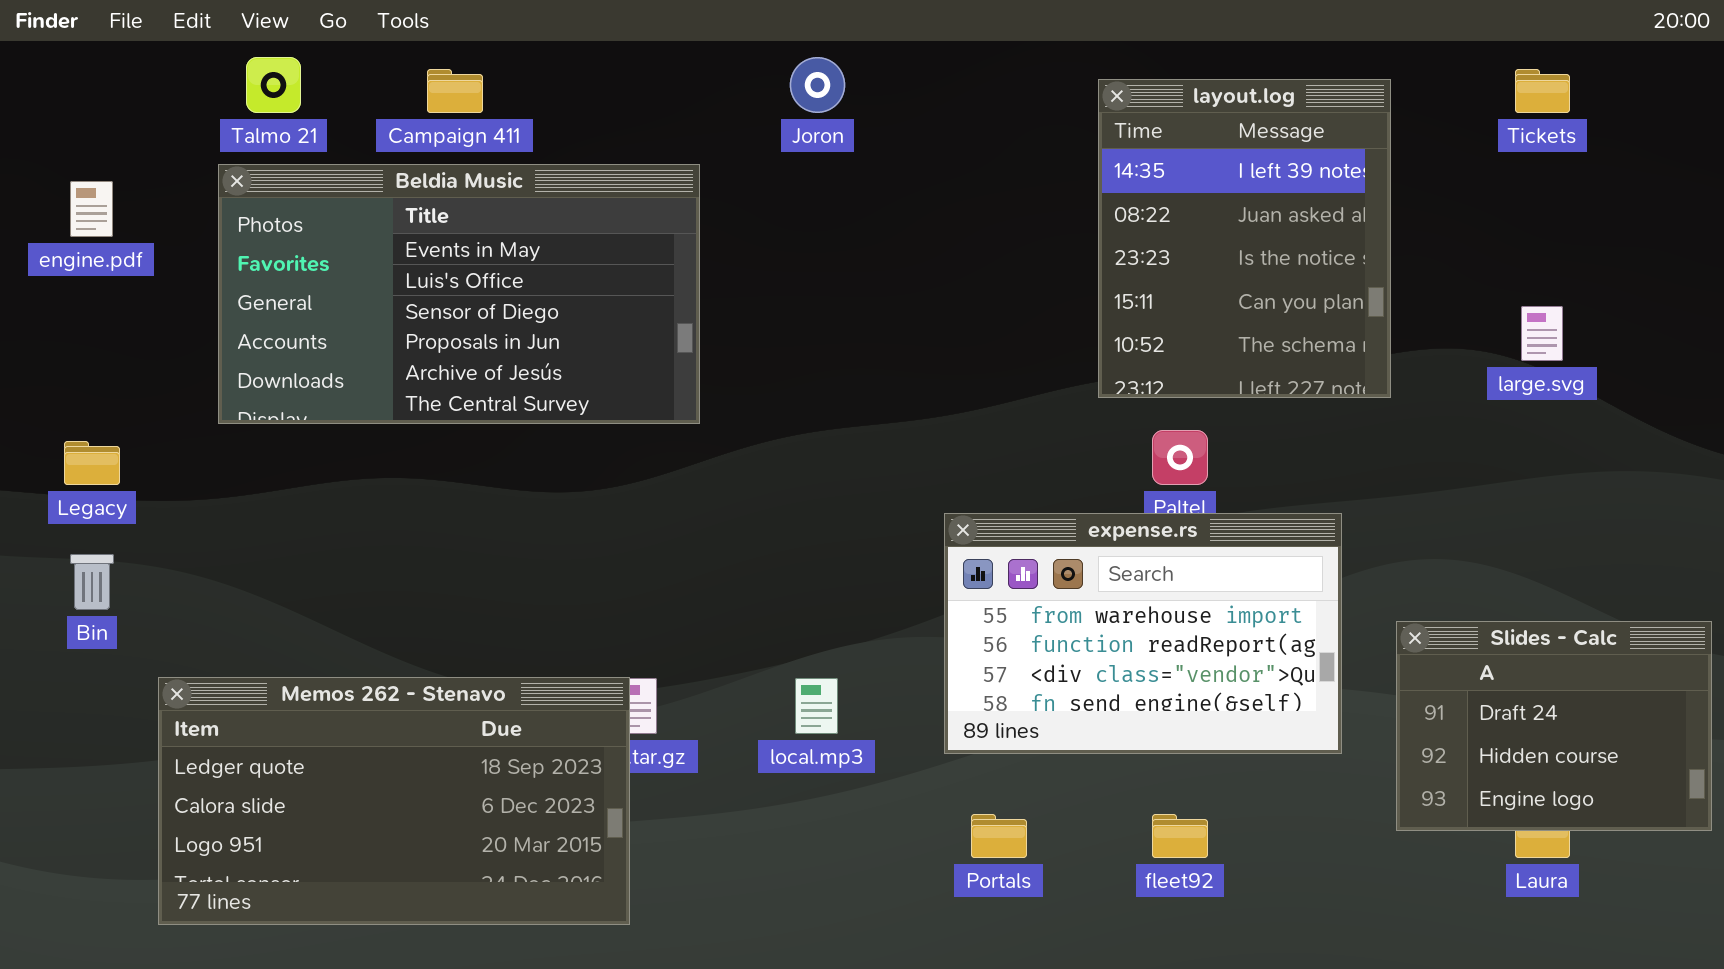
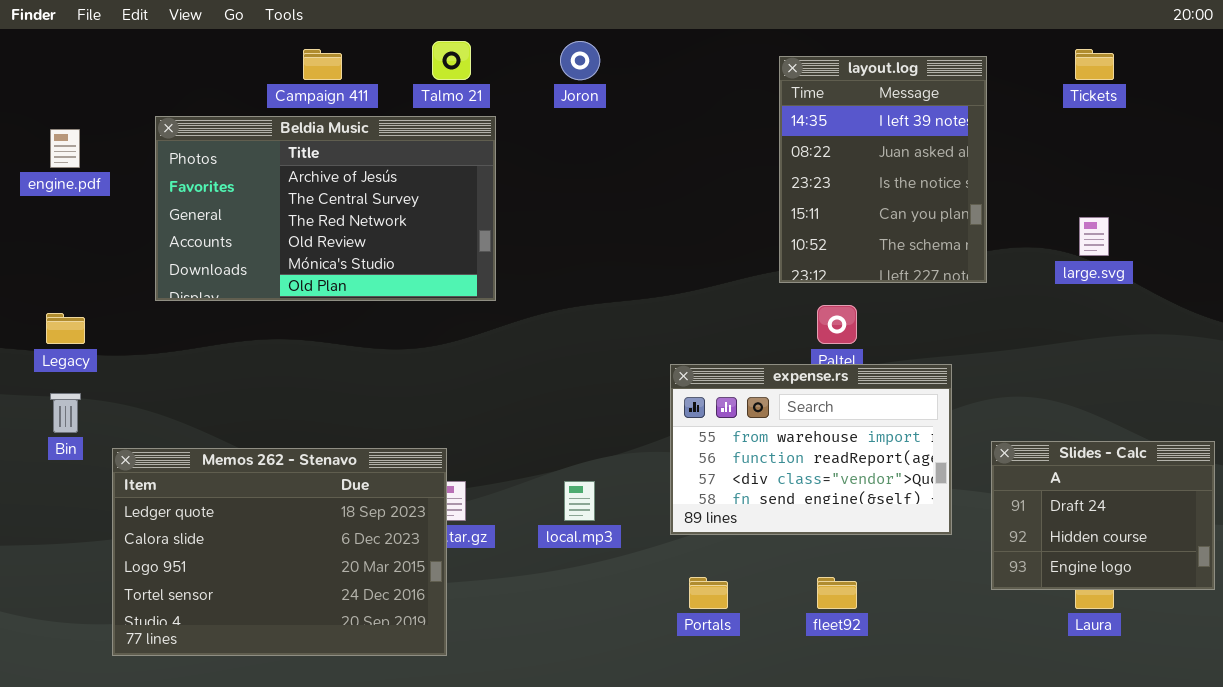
Talmo 21: [246,57,301,113] -> [432,41,471,80], moved
Beldia Music: [218,164,700,424] -> [155,116,496,301], scrolled down 4 rows
Memos 262 - Stenavo: [158,677,630,925] -> [112,448,447,656], resized

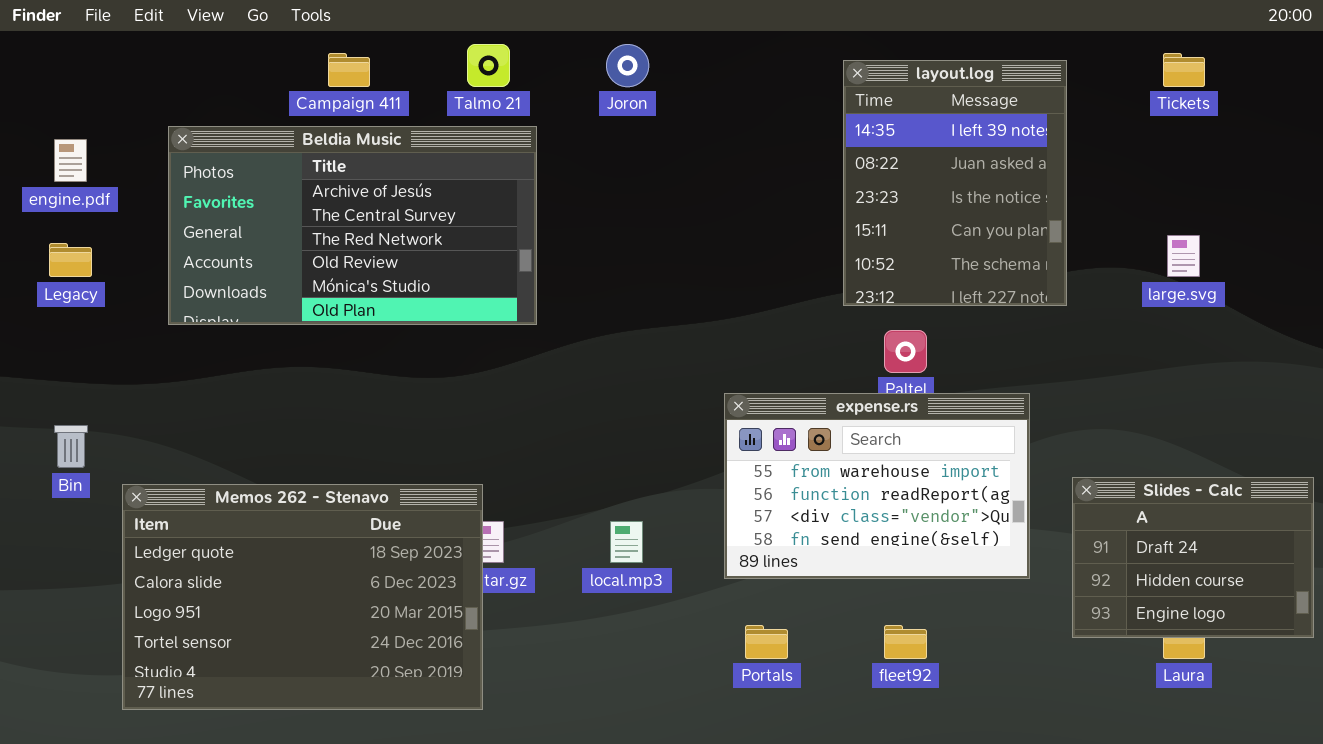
Legacy: [46,313,85,344] -> [49,243,92,277], moved

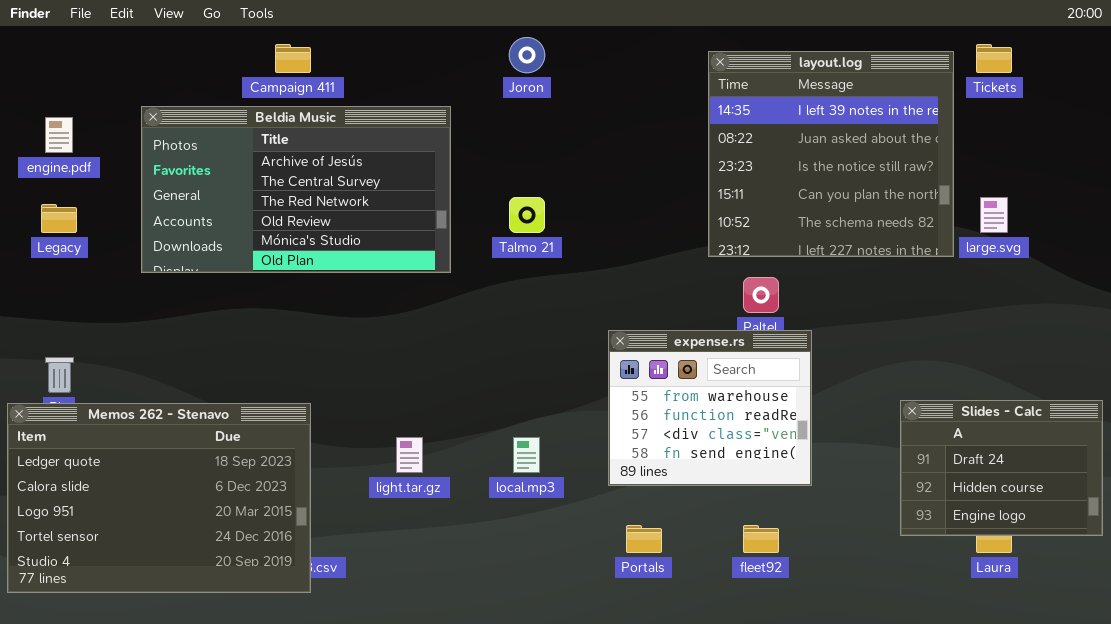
Talmo 21: [467,44,510,87] -> [509,197,545,233], moved
layout.log: [843,60,1067,306] -> [708,51,954,257], resized
expense.rs: [724,393,1030,579] -> [608,330,812,486], resized
Memos 262 - Stenavo: [122,484,483,710] -> [7,403,311,593], moved

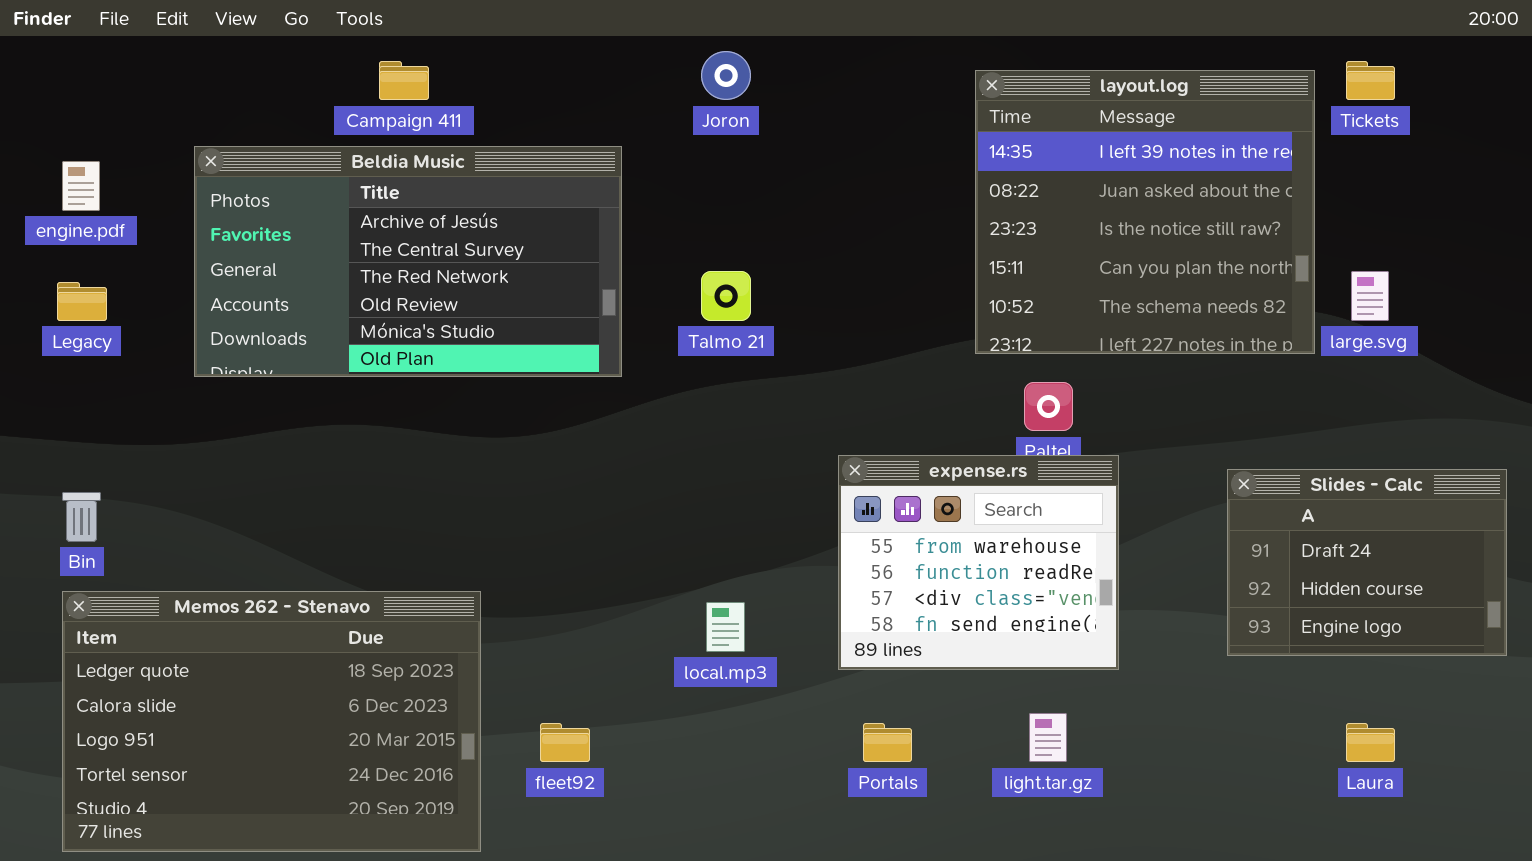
Slides - Calc: [900,400,1103,536] -> [1227,469,1507,656], moved
Memos 262 - Stenavo: [7,403,311,593] -> [62,591,481,852], moved
light.tar.gz: [396,437,423,473] -> [1029,713,1067,762], moved
fleet92: [743,525,779,553] -> [540,723,590,762], moved

